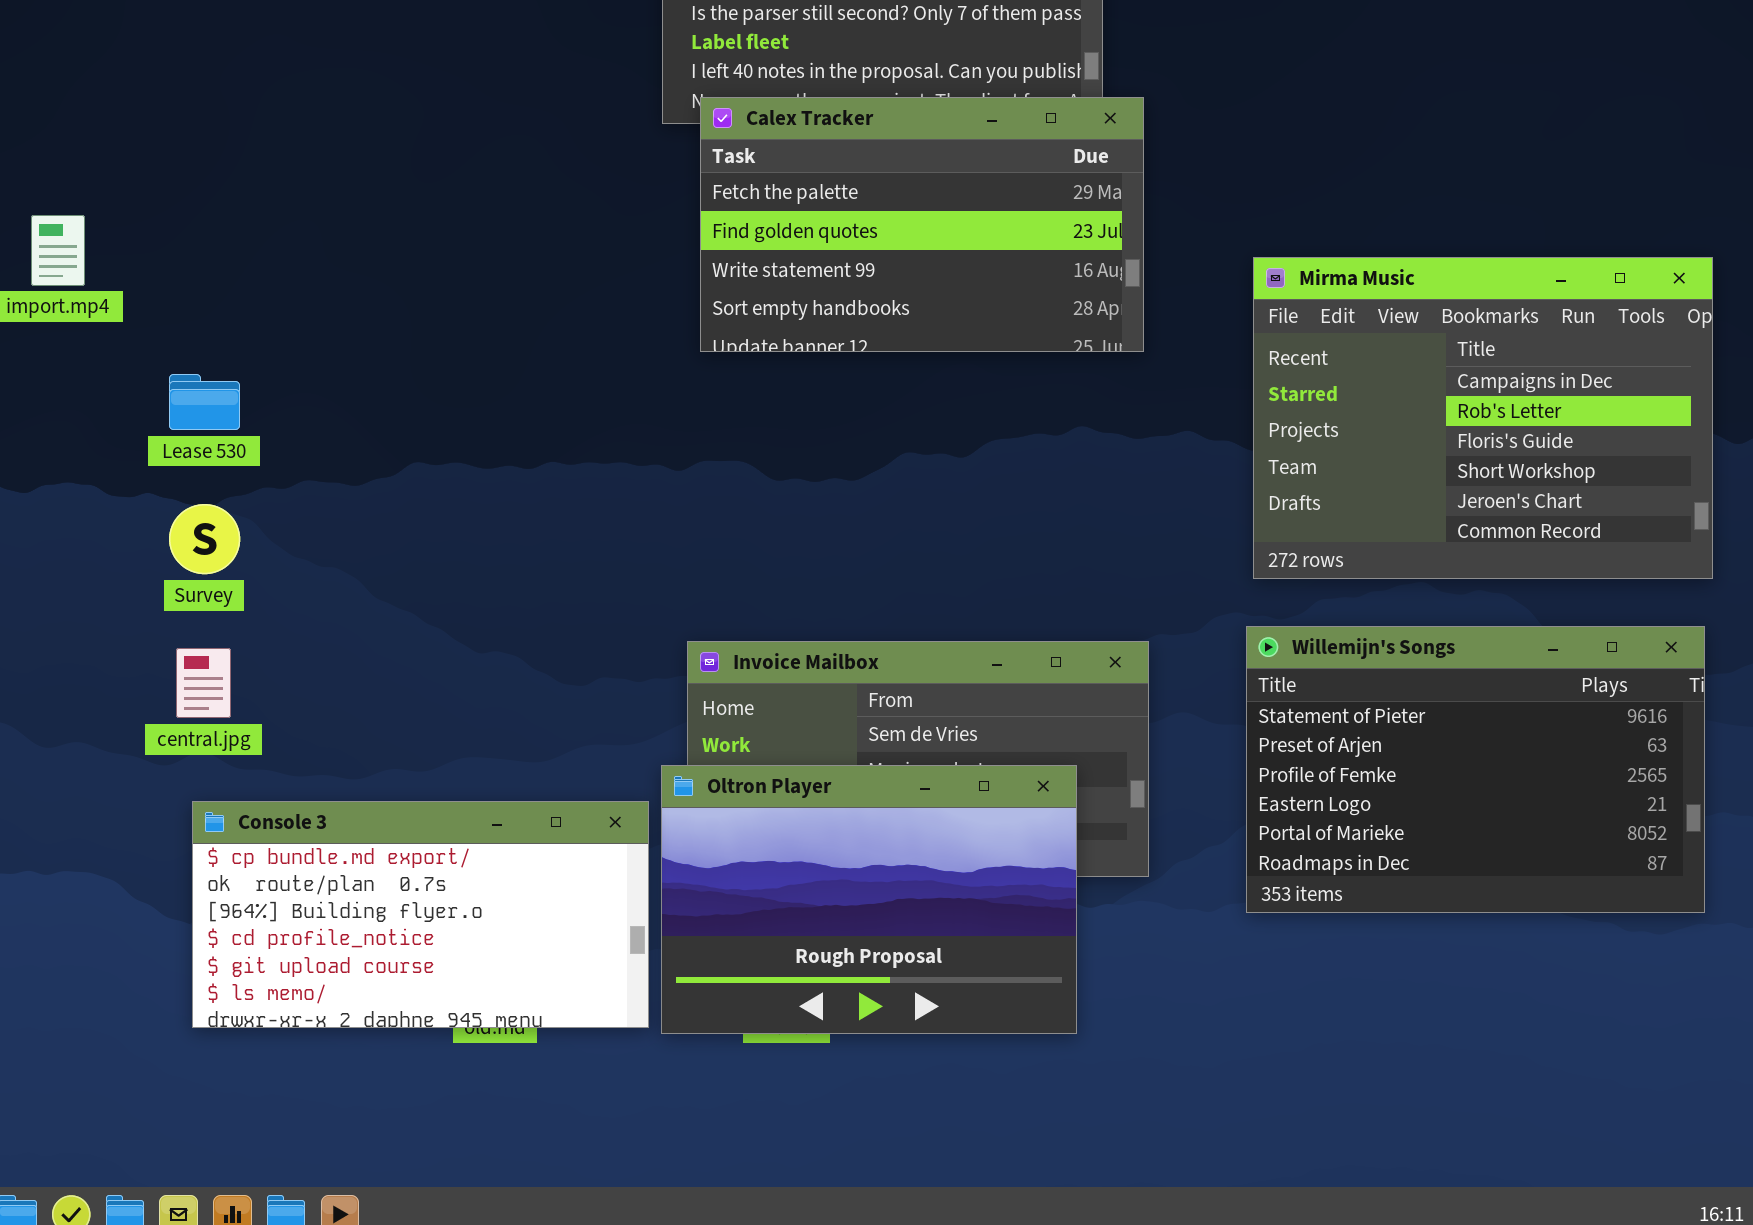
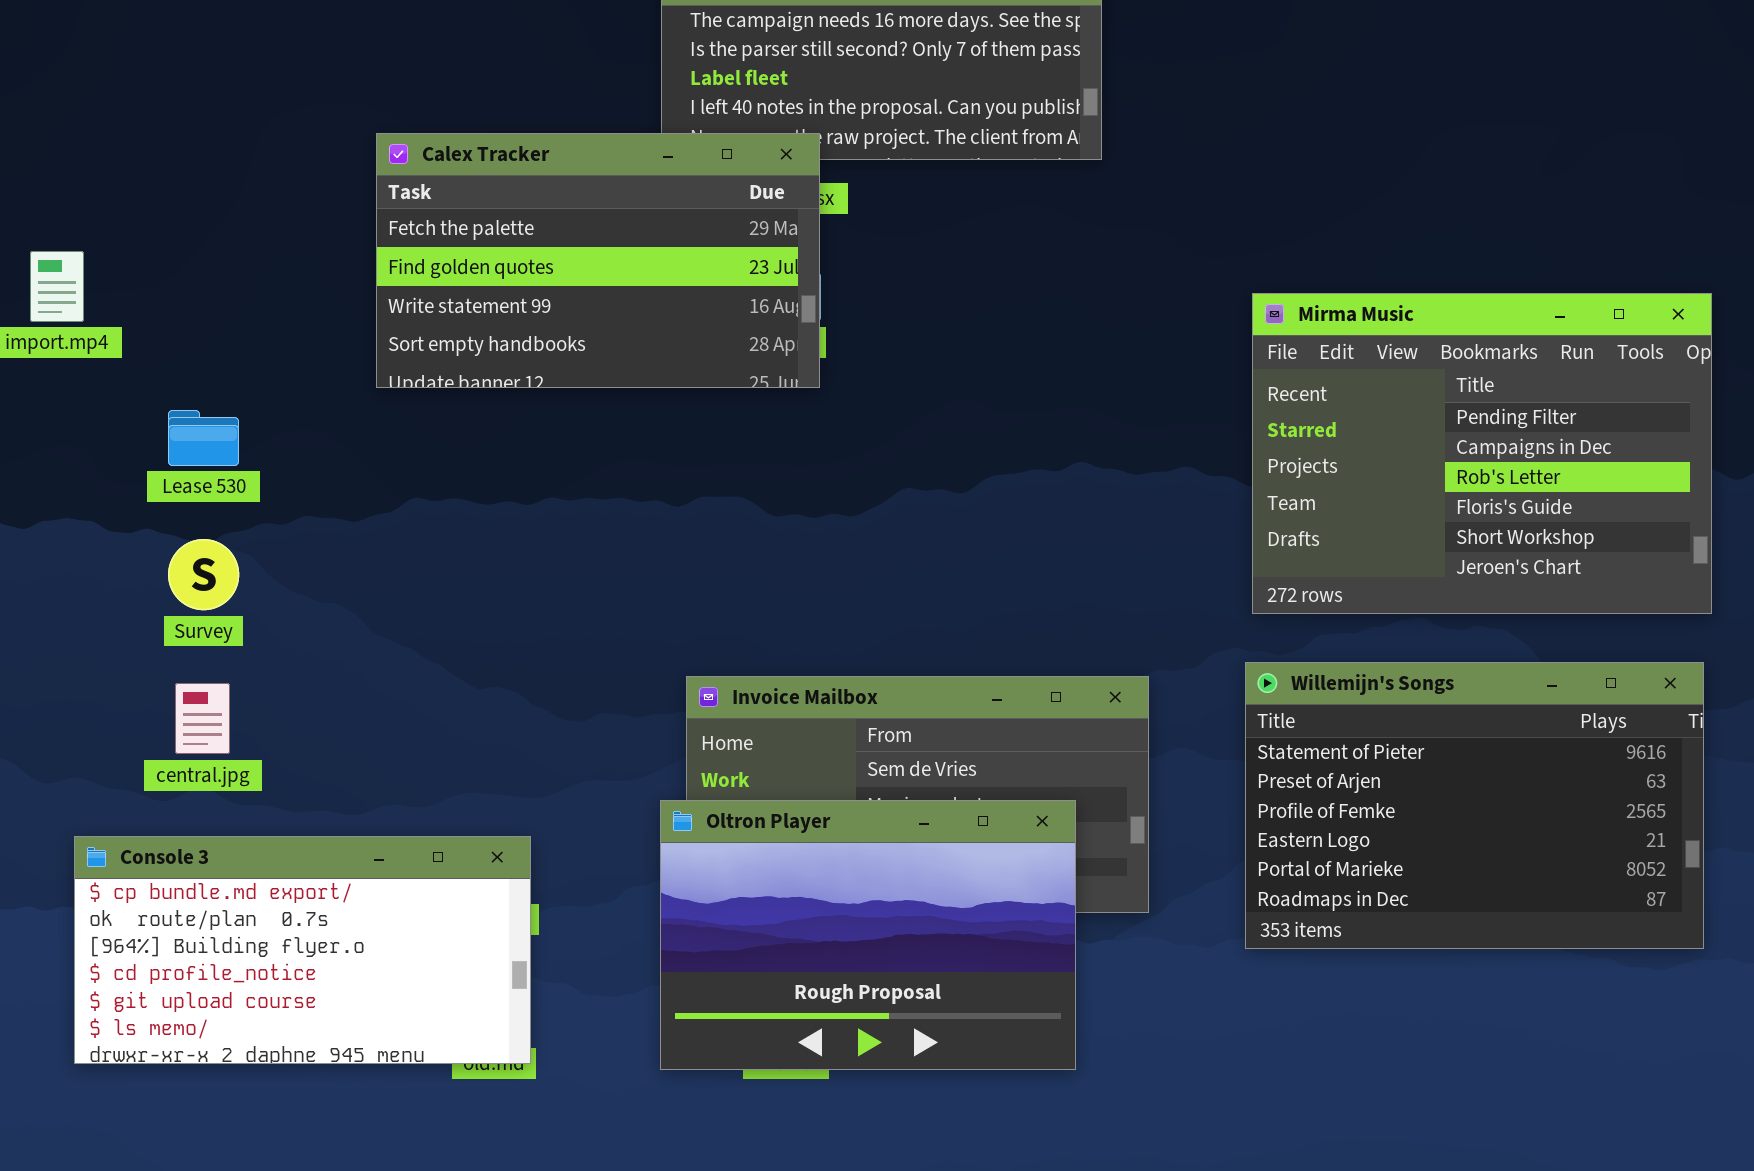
Calex Tracker: [700,97,1144,352] -> [376,133,820,388], moved
Mirma Music: [1253,257,1713,579] -> [1252,293,1712,614], scrolled up 1 row
Console 3: [192,801,649,1028] -> [74,836,531,1064], moved

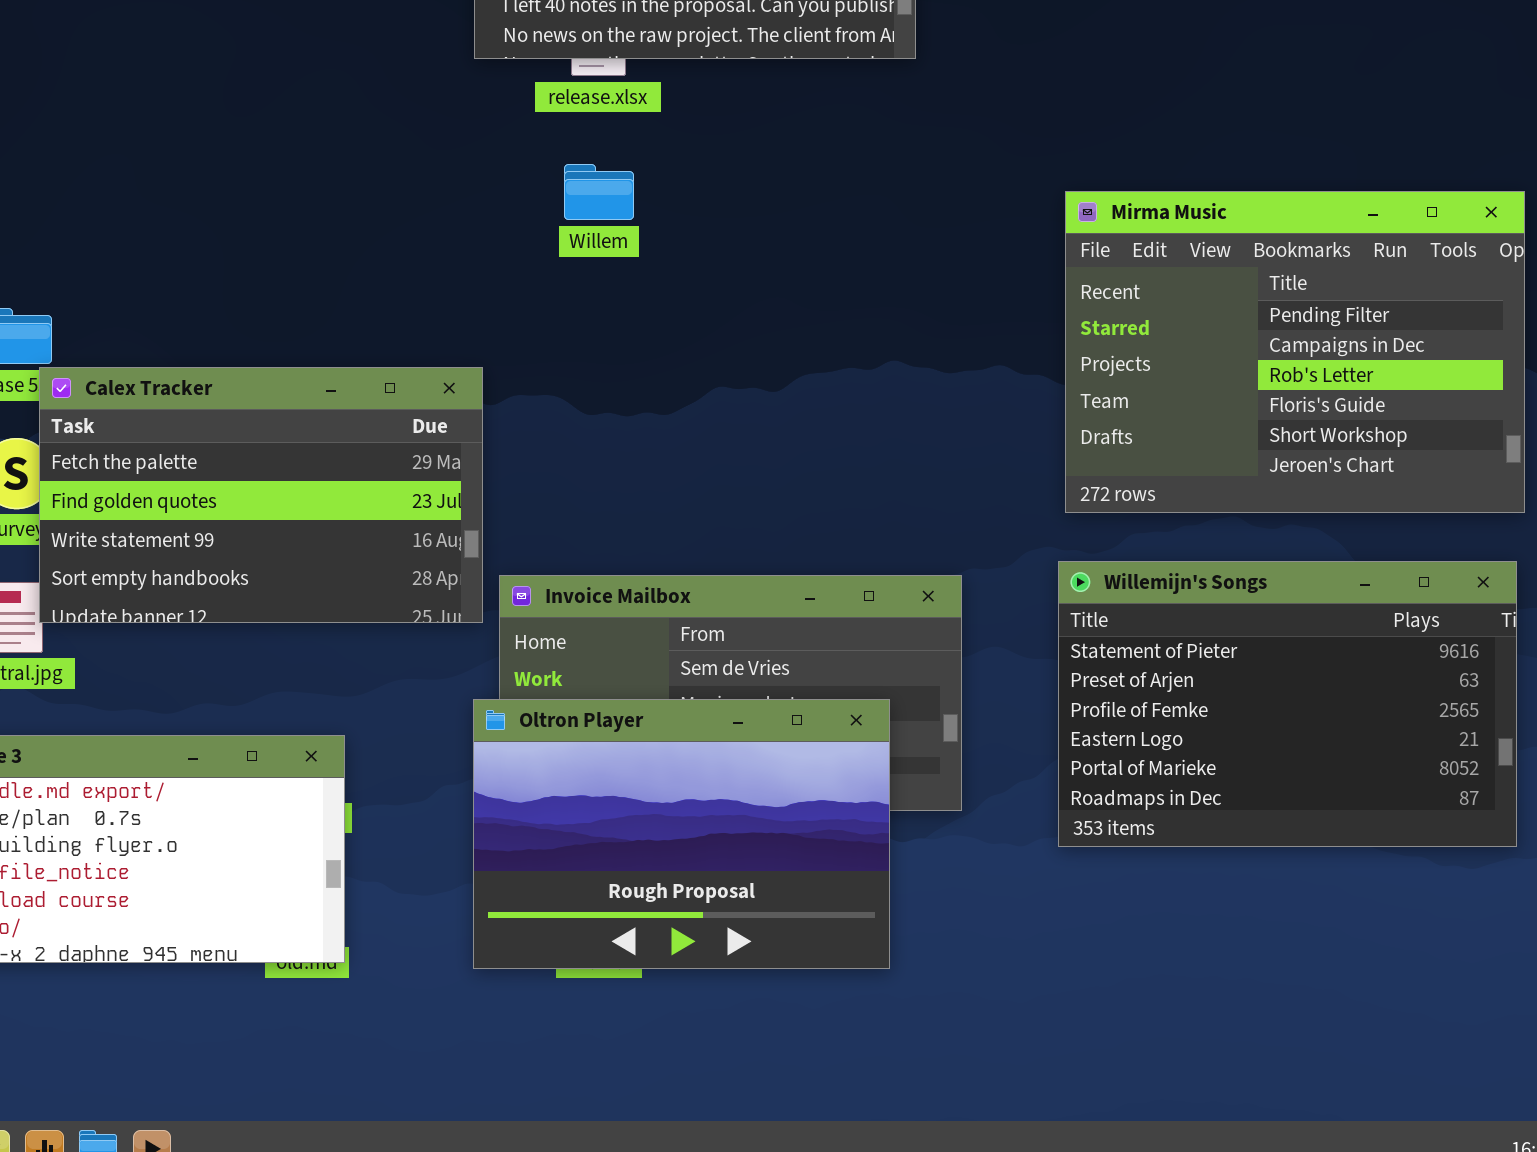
Calex Tracker: [376,133,820,388] -> [39,367,483,623], moved

